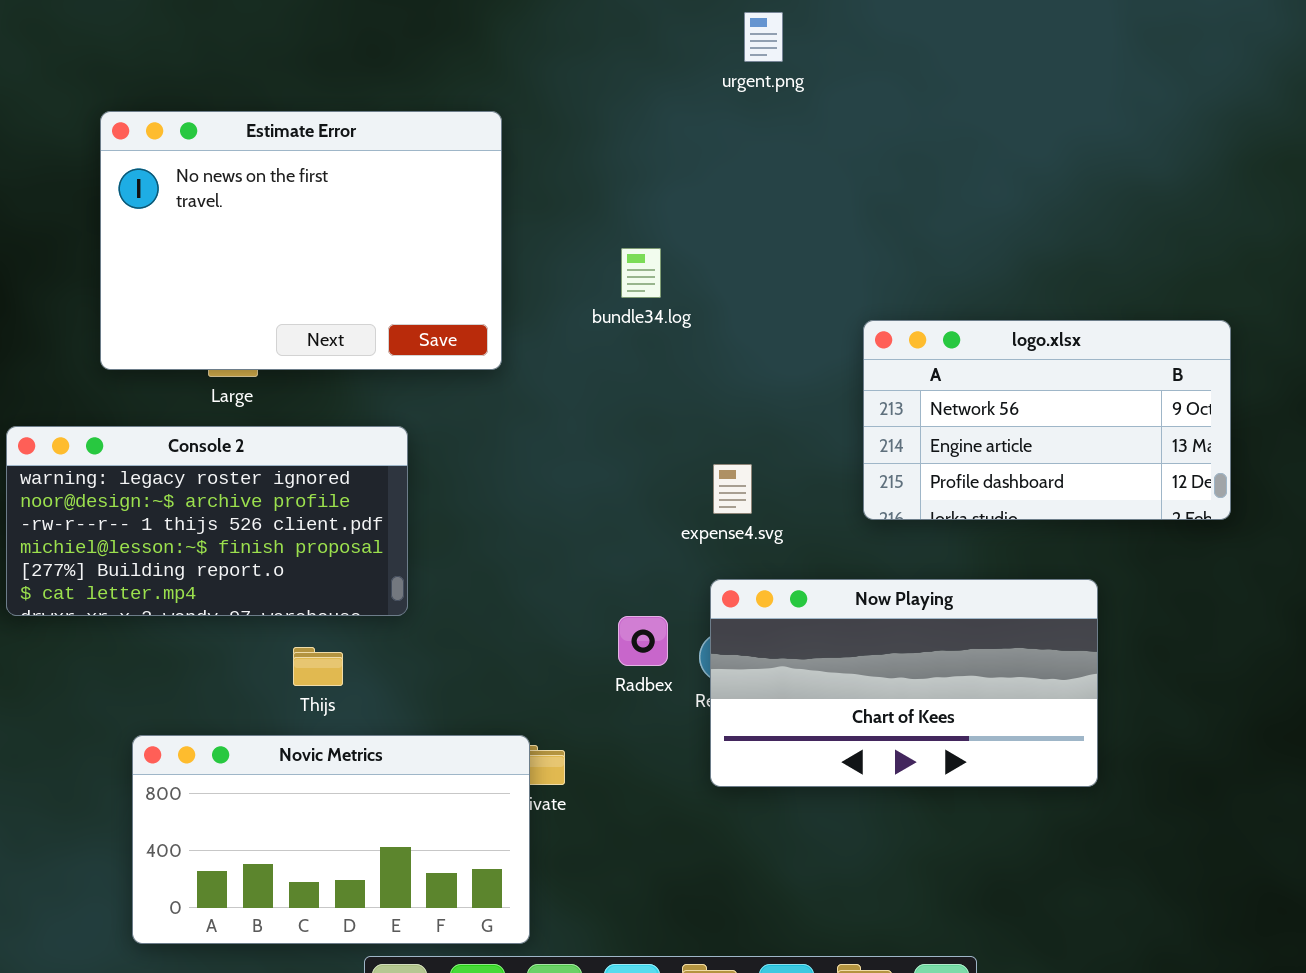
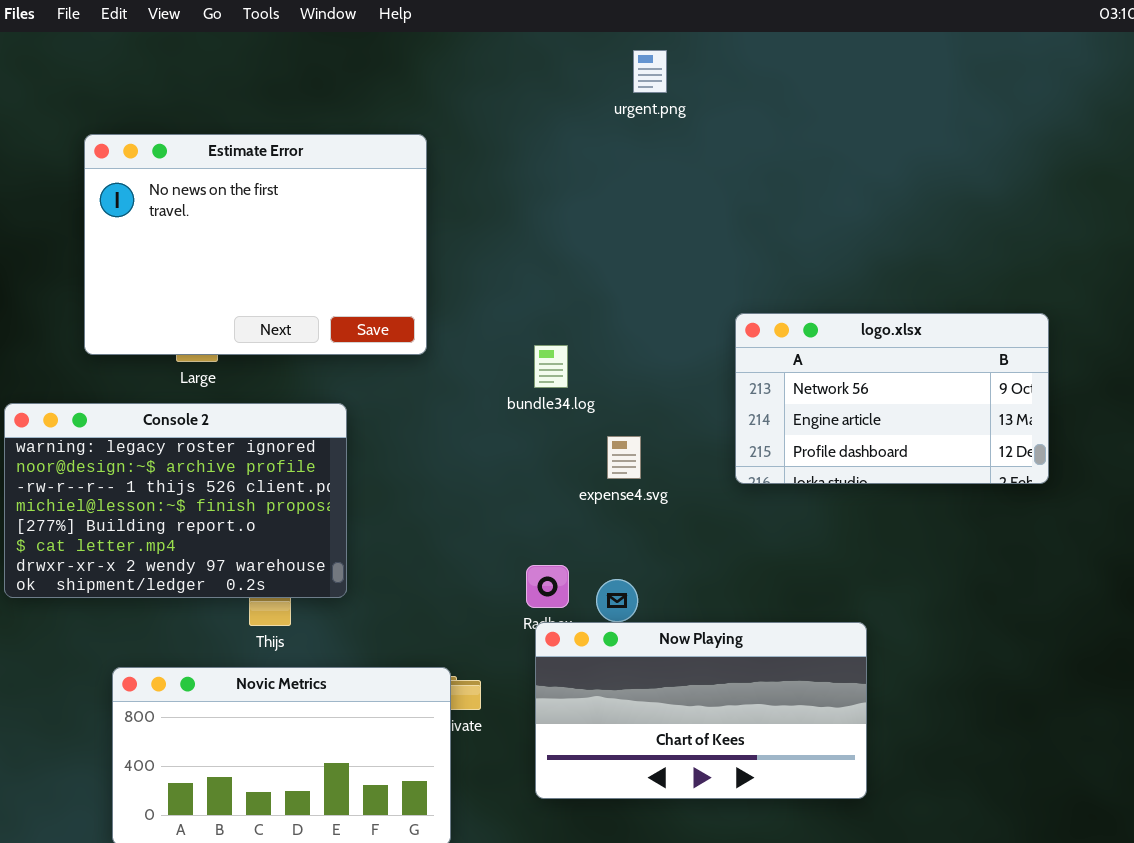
bundle34.log: [621,248,661,298] -> [534,345,568,388], moved
Console 2: [6,426,408,616] -> [4,403,347,598], resized
Now Playing: [710,579,1098,787] -> [535,622,867,799], moved

